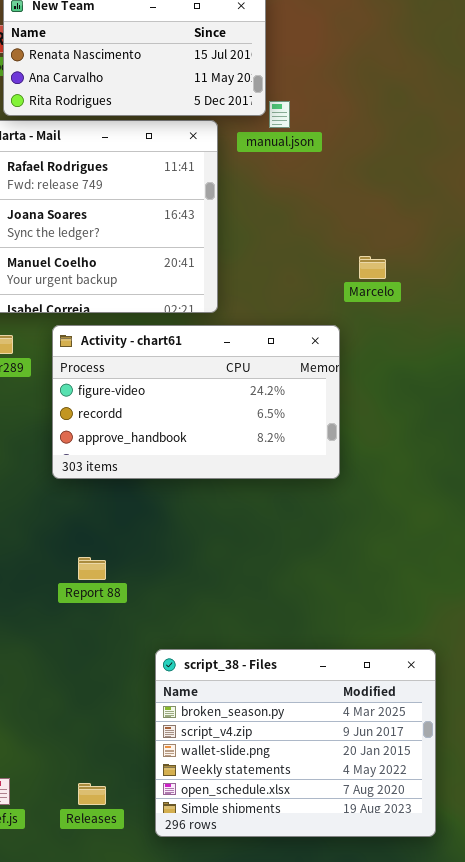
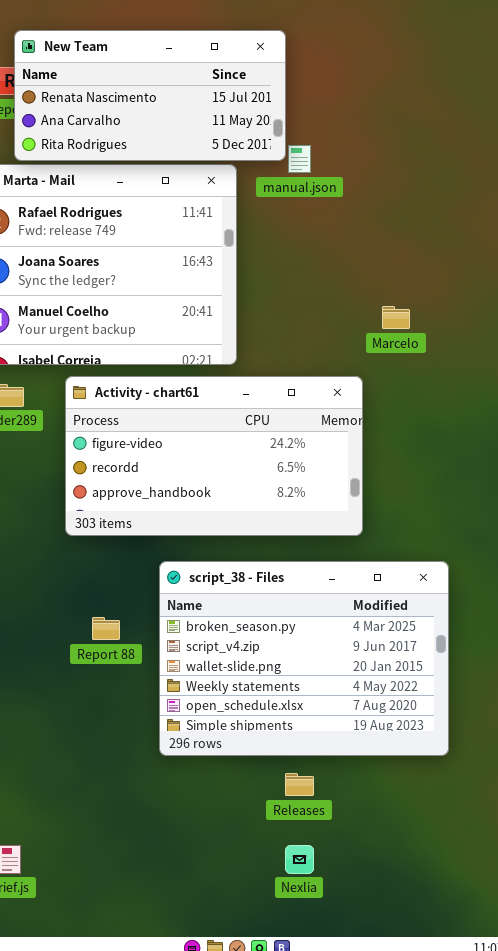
script_38 - Files: [155,649,436,837] -> [159,561,449,756], moved
Releases: [78,783,106,805] -> [285,773,314,796], moved

